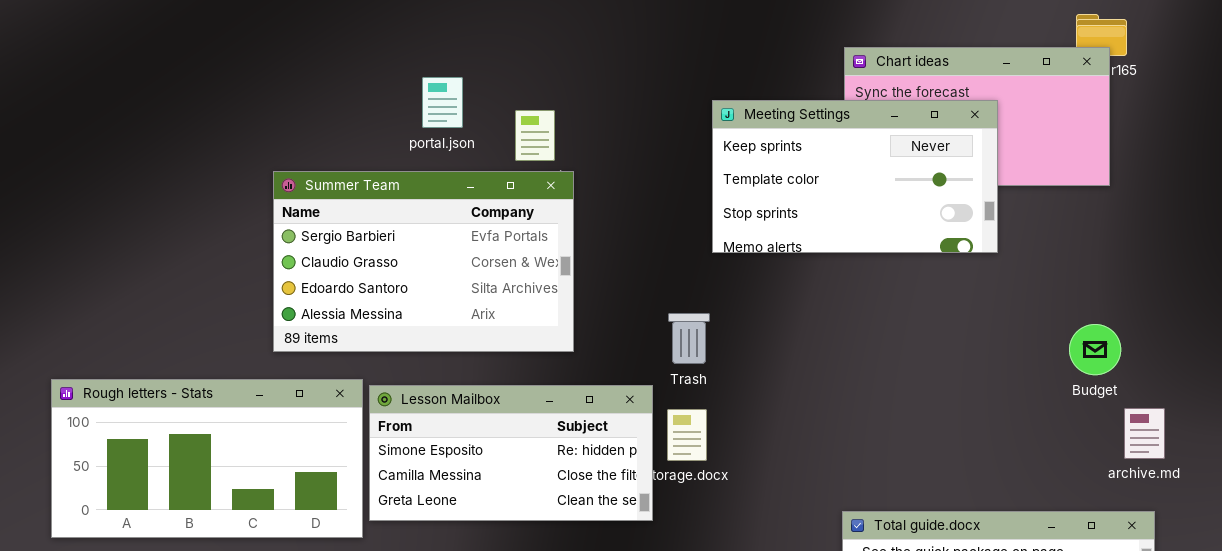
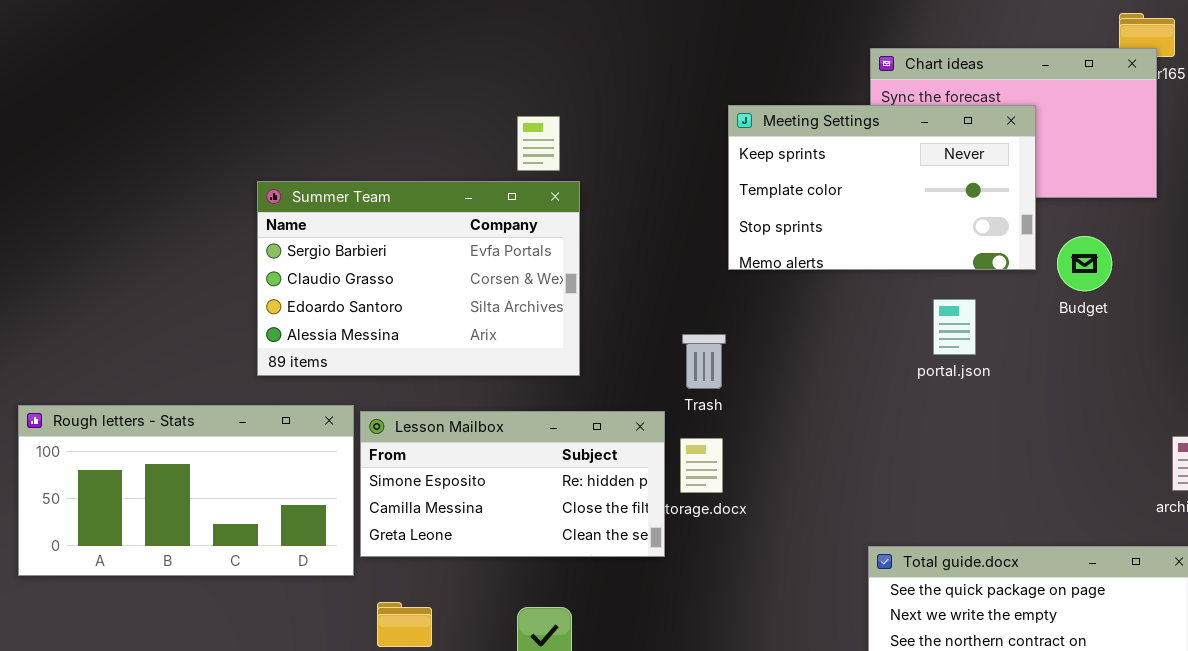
portal.json: [422,77,463,128] -> [933,299,976,355], moved
Budget: [1069,324,1121,375] -> [1057,236,1112,291], moved

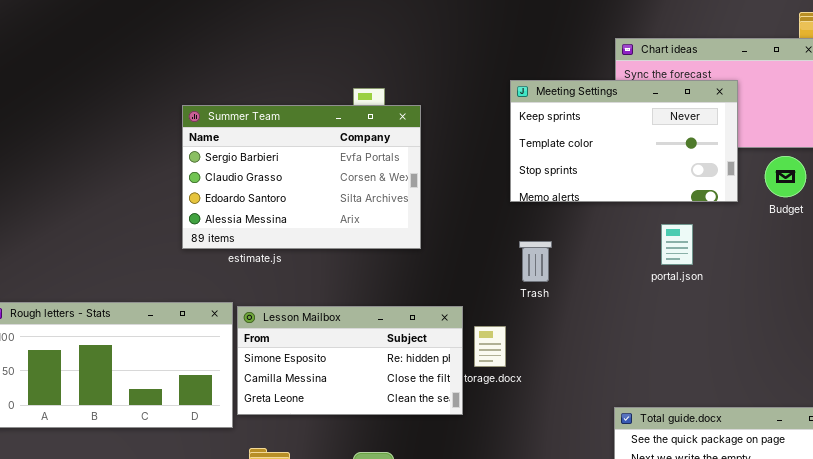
Summer Team: [257,181,580,376] -> [182,105,421,249], moved
Budget: [1057,236,1112,291] -> [765,156,806,197], moved
Trash: [682,334,726,389] -> [519,241,552,282], moved

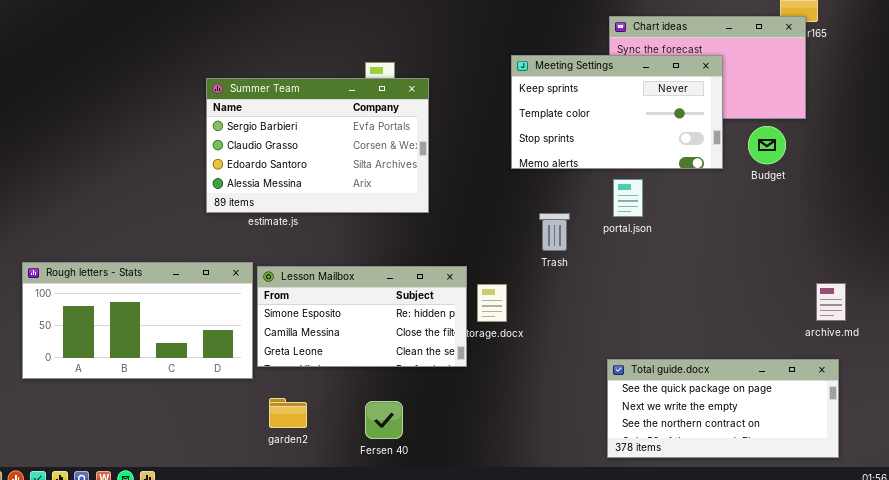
portal.json: [661,224,693,265] -> [613,179,643,217], moved
Trash: [519,241,552,282] -> [539,213,570,251], moved

